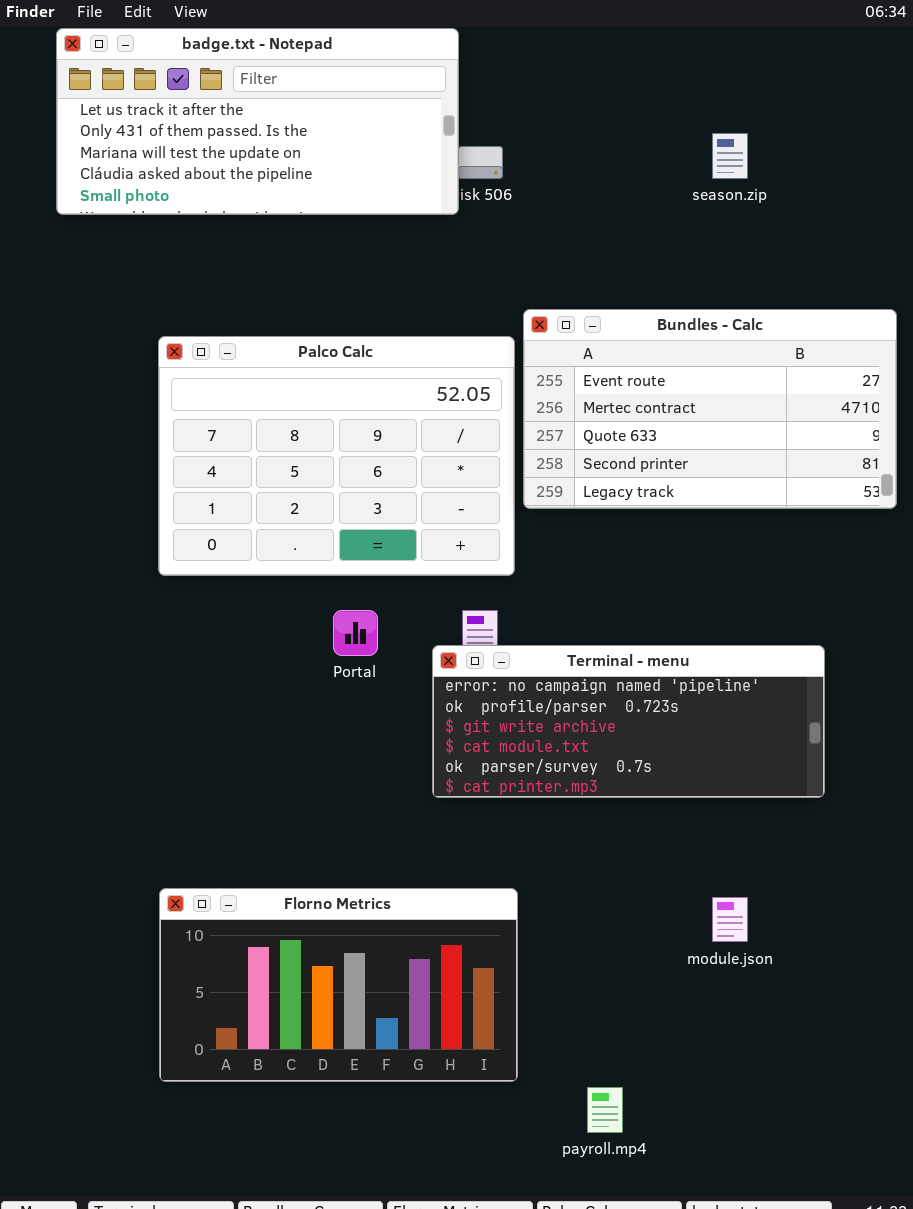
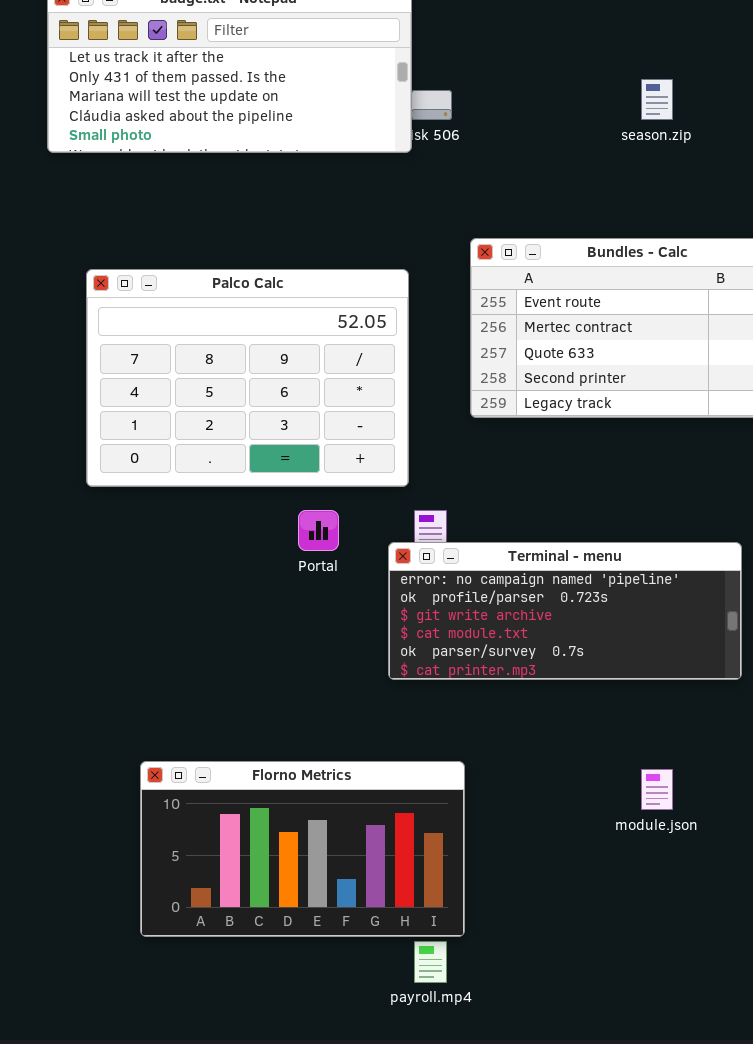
Palco Calc: [158,336,515,576] -> [86,269,409,487], moved
payroll.mp4: [587,1087,623,1133] -> [414,941,447,983], moved

